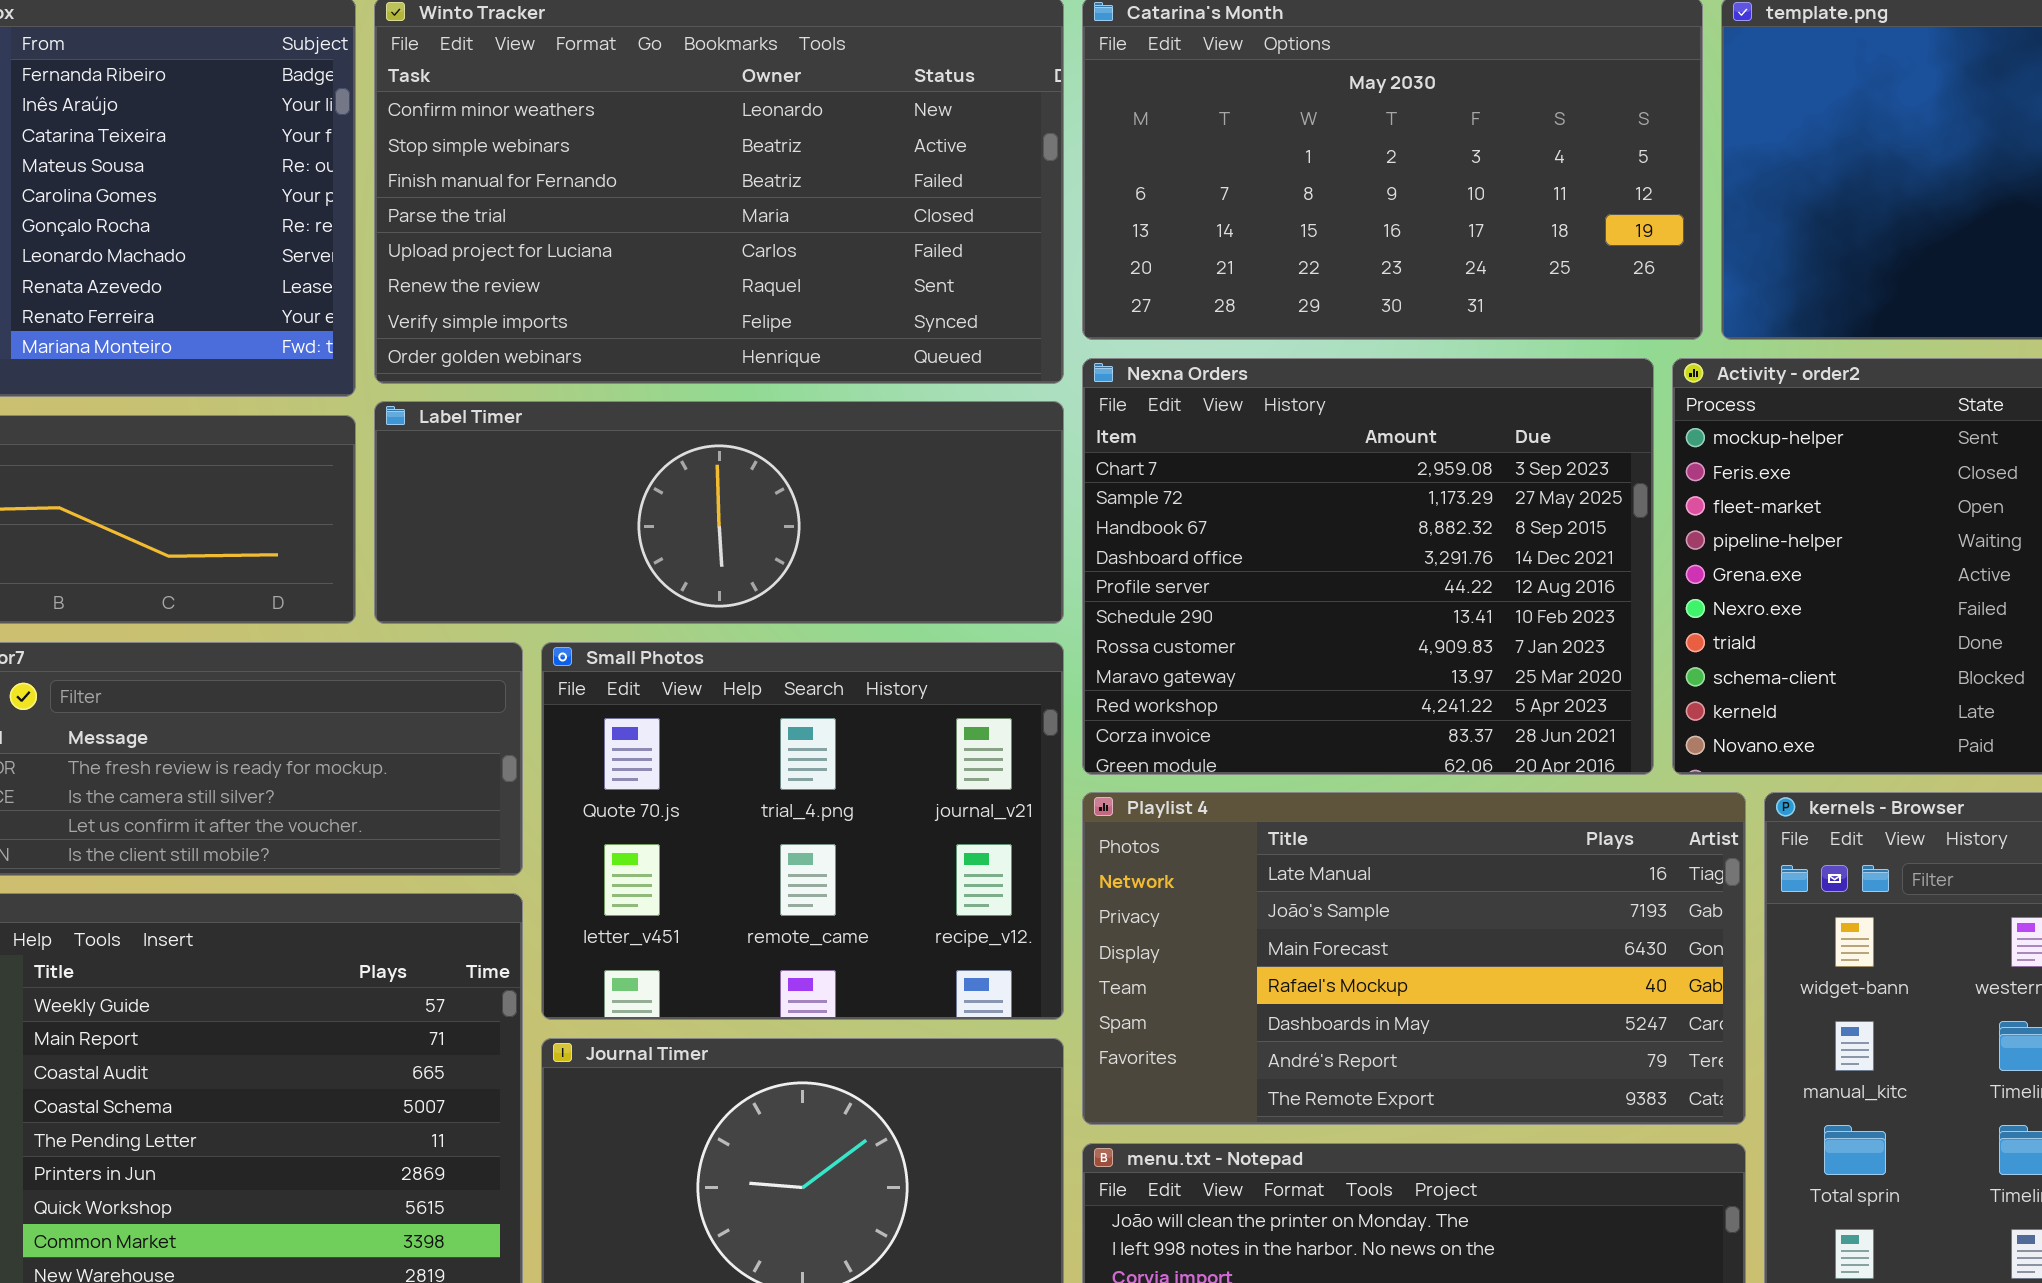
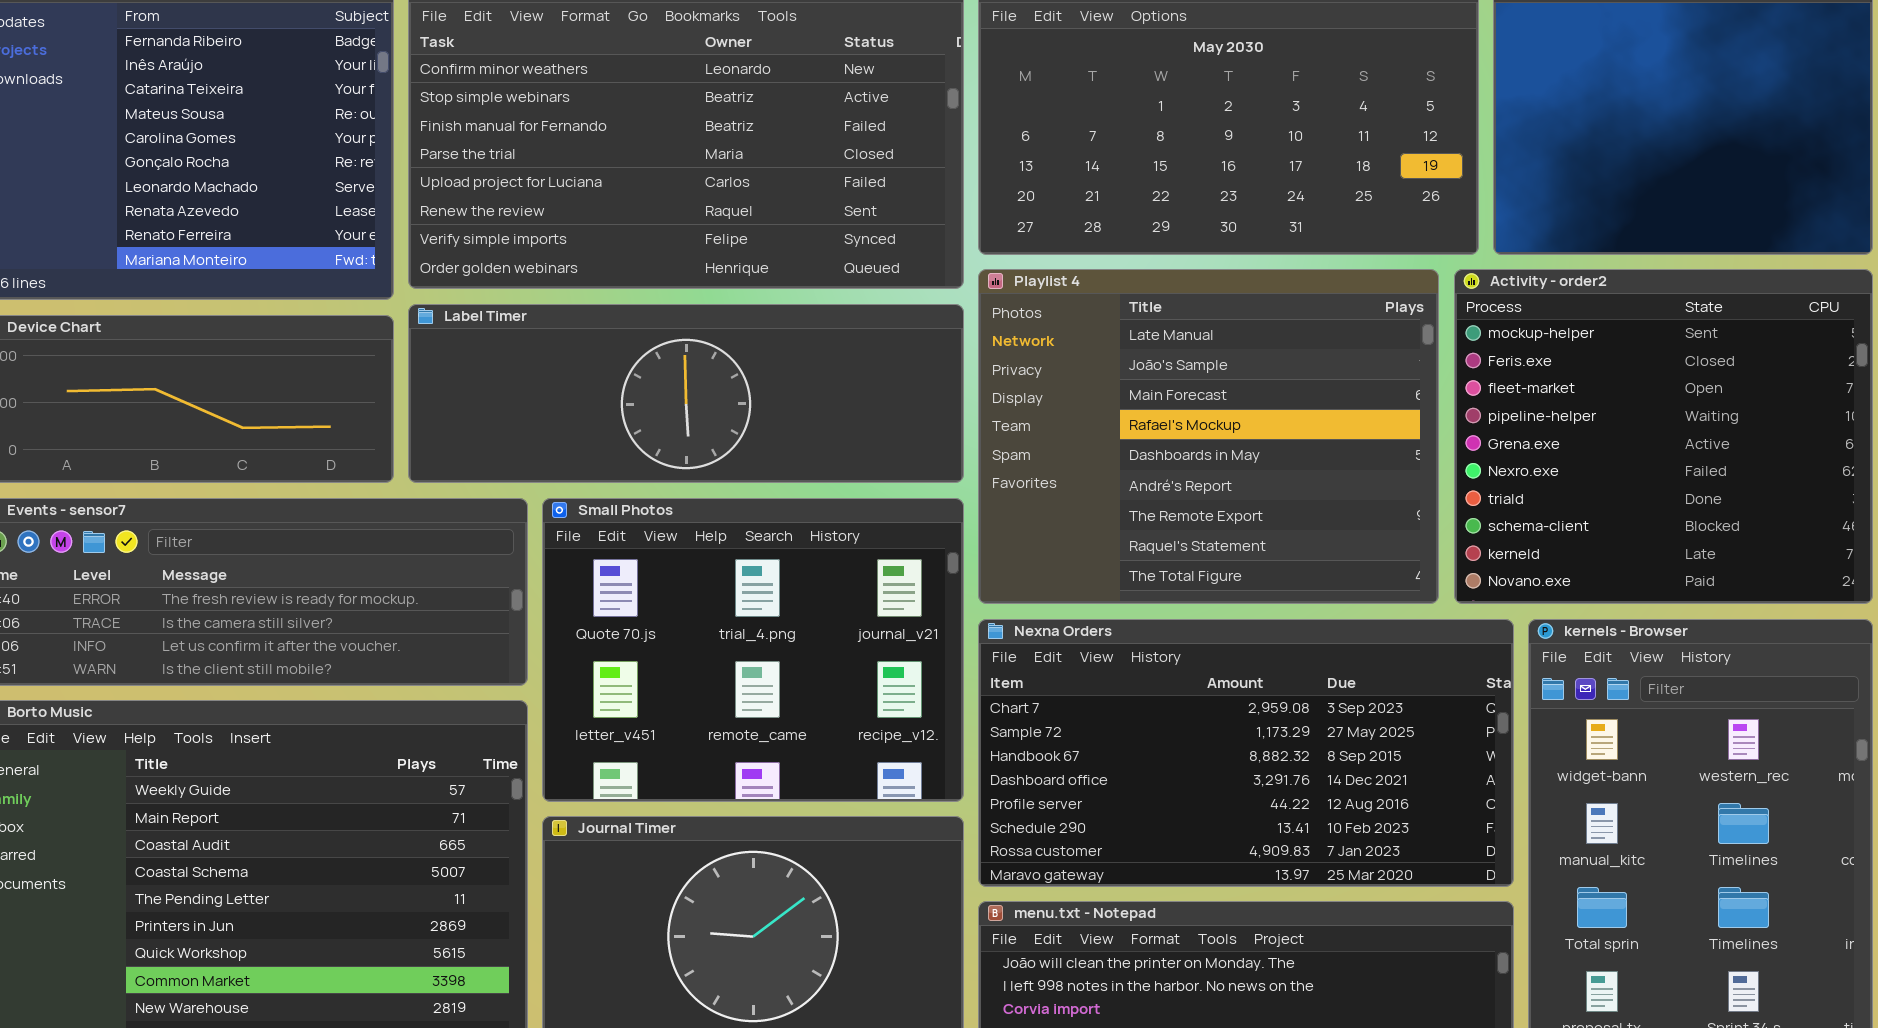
Nexna Orders: [1082,358,1654,775] -> [978,619,1514,887], moved, resized
Playlist 4: [1082,792,1746,1125] -> [978,269,1439,604], moved, resized

